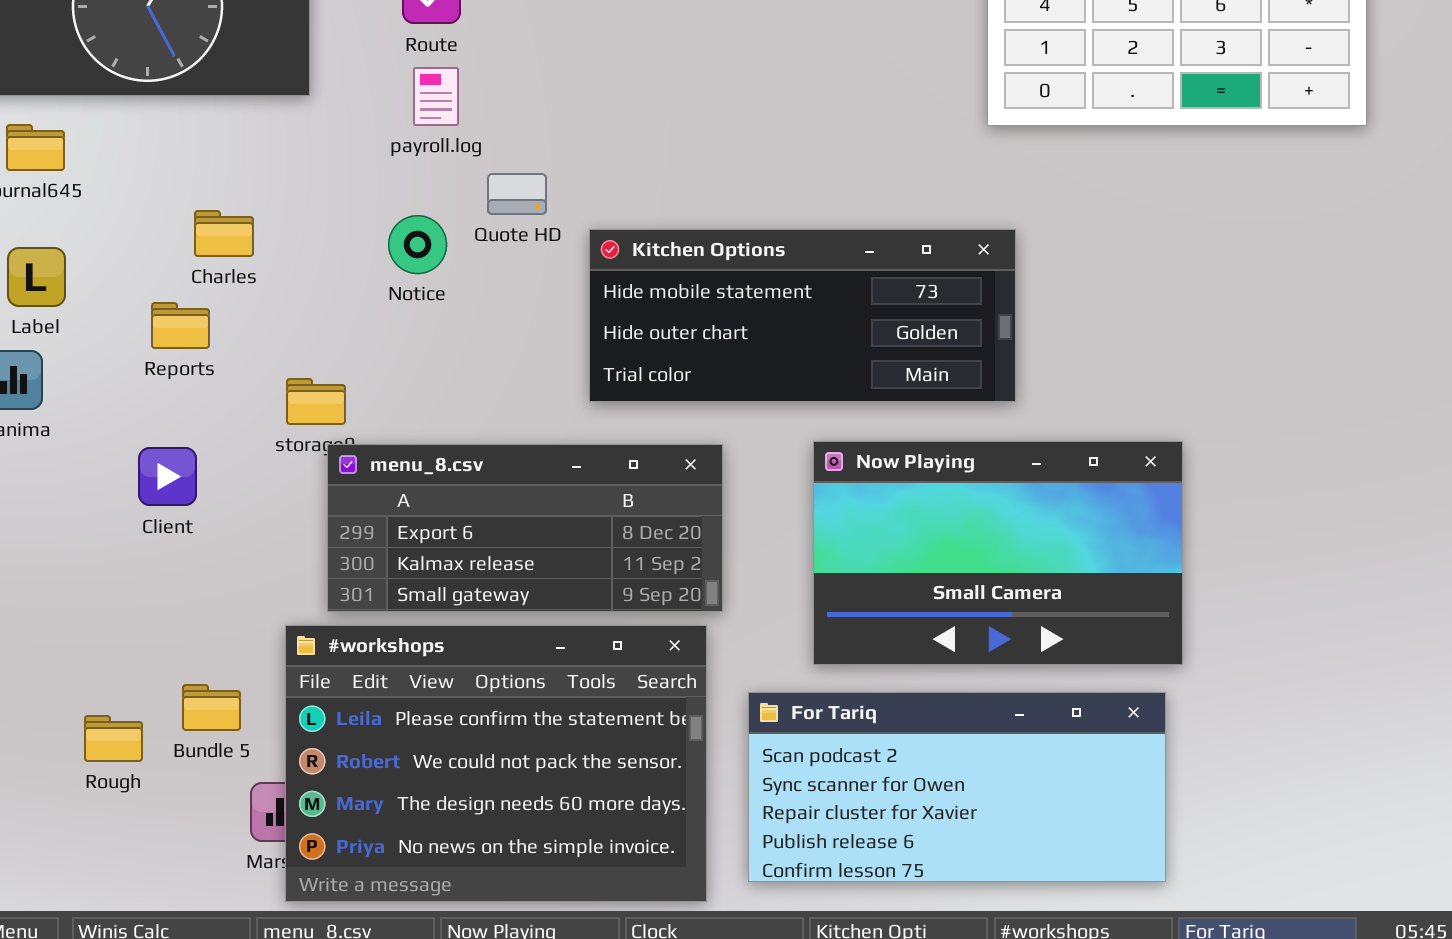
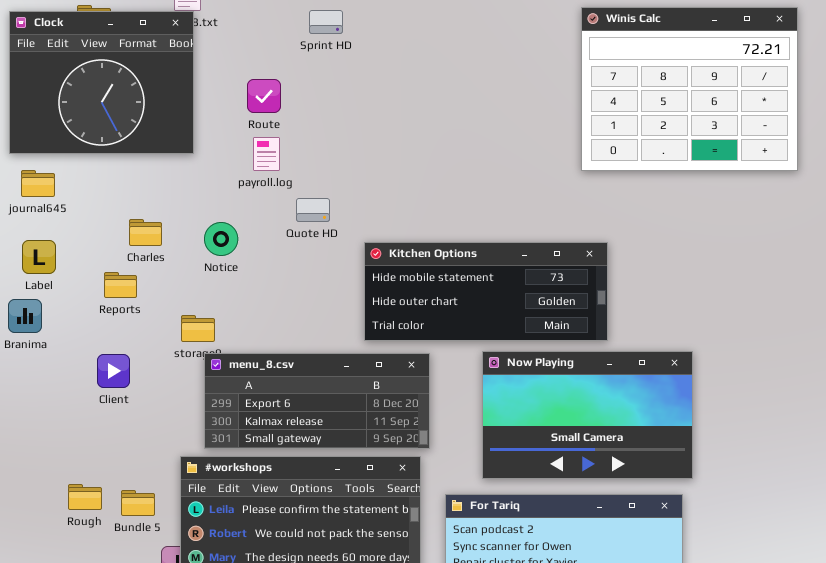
Notice: [388,215,447,274] -> [204,222,238,256], moved
Kitchen Options: [589,229,1016,402] -> [364,242,608,341], moved
Rough: [84,715,143,762] -> [68,484,102,510], moved

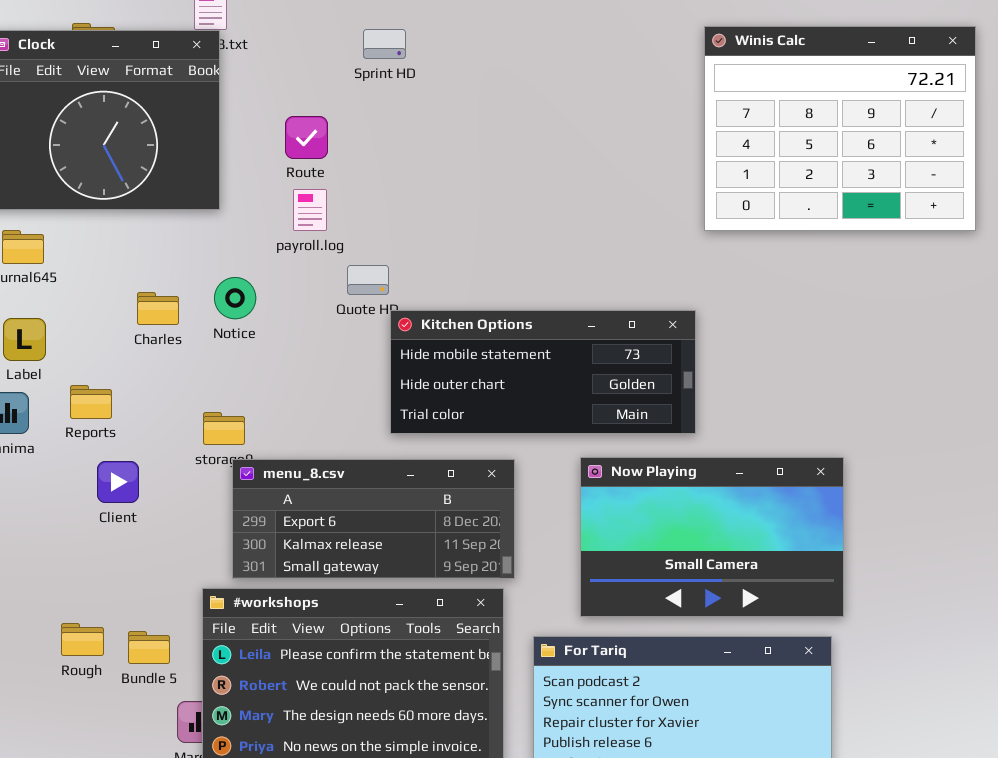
Notice: [204,222,238,256] -> [214,277,256,319], moved
Kitchen Options: [364,242,608,341] -> [390,310,696,434], moved
Reports: [104,272,137,298] -> [70,385,112,419], moved

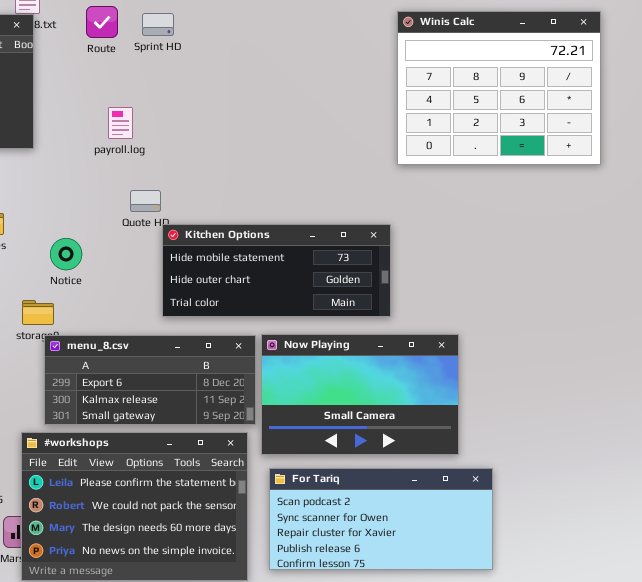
Route: [285,116,328,159] -> [86,6,118,38], moved
payroll.log: [293,189,327,231] -> [108,107,133,139], moved
Notice: [214,277,256,319] -> [50,238,82,270], moved
Now Playing: [580,457,844,617] -> [261,334,459,455], moved

